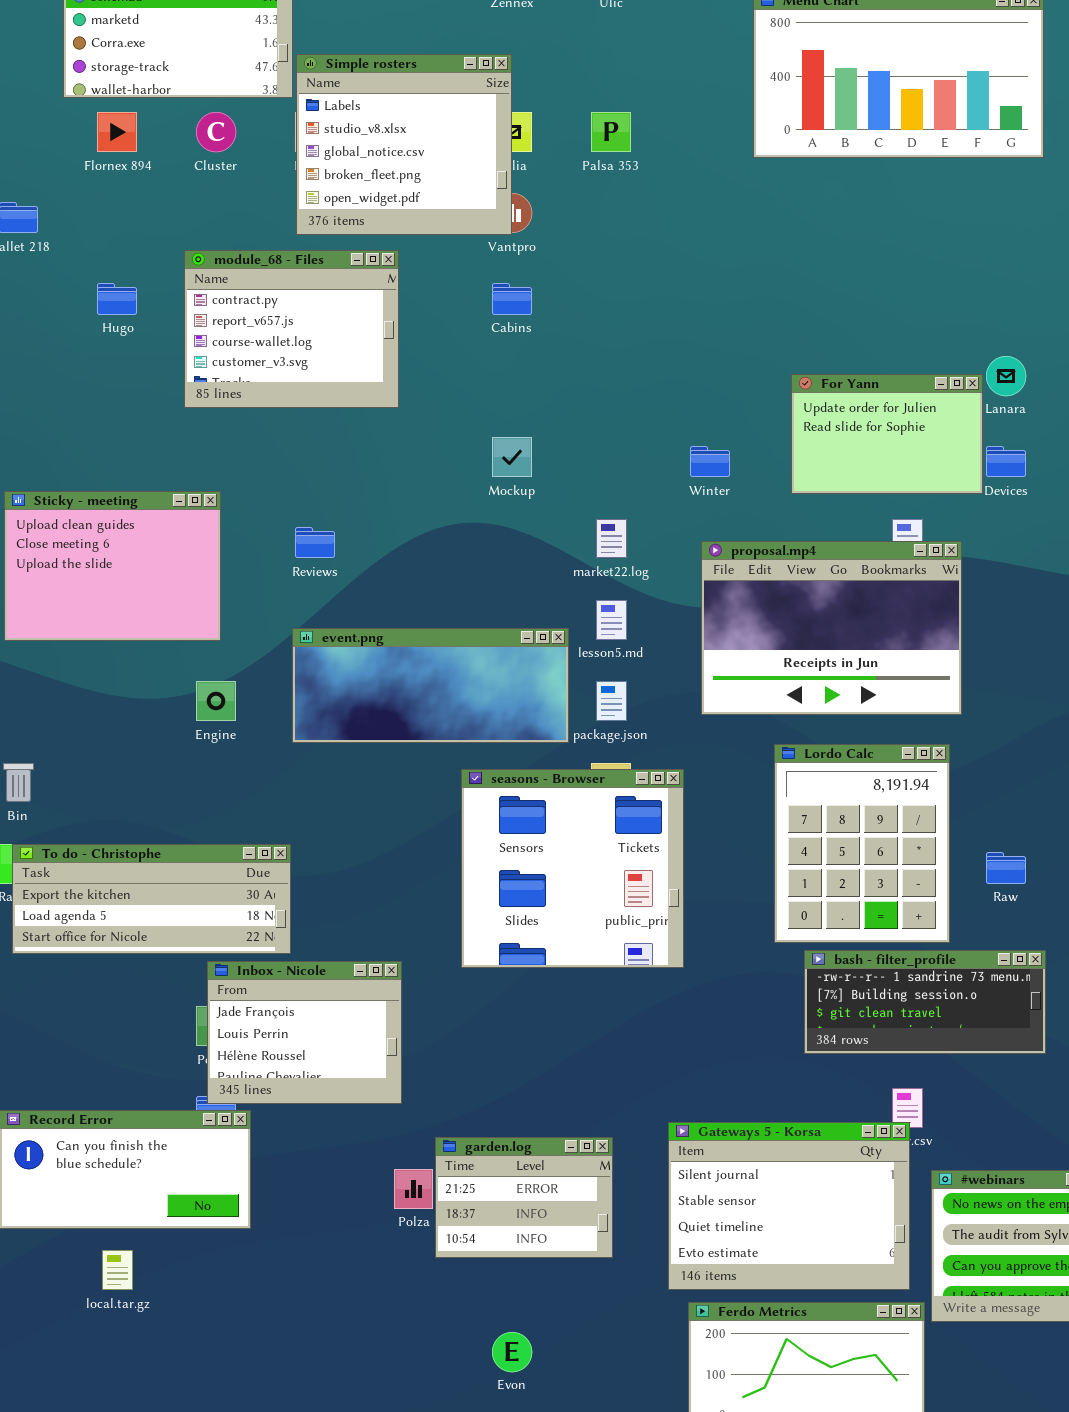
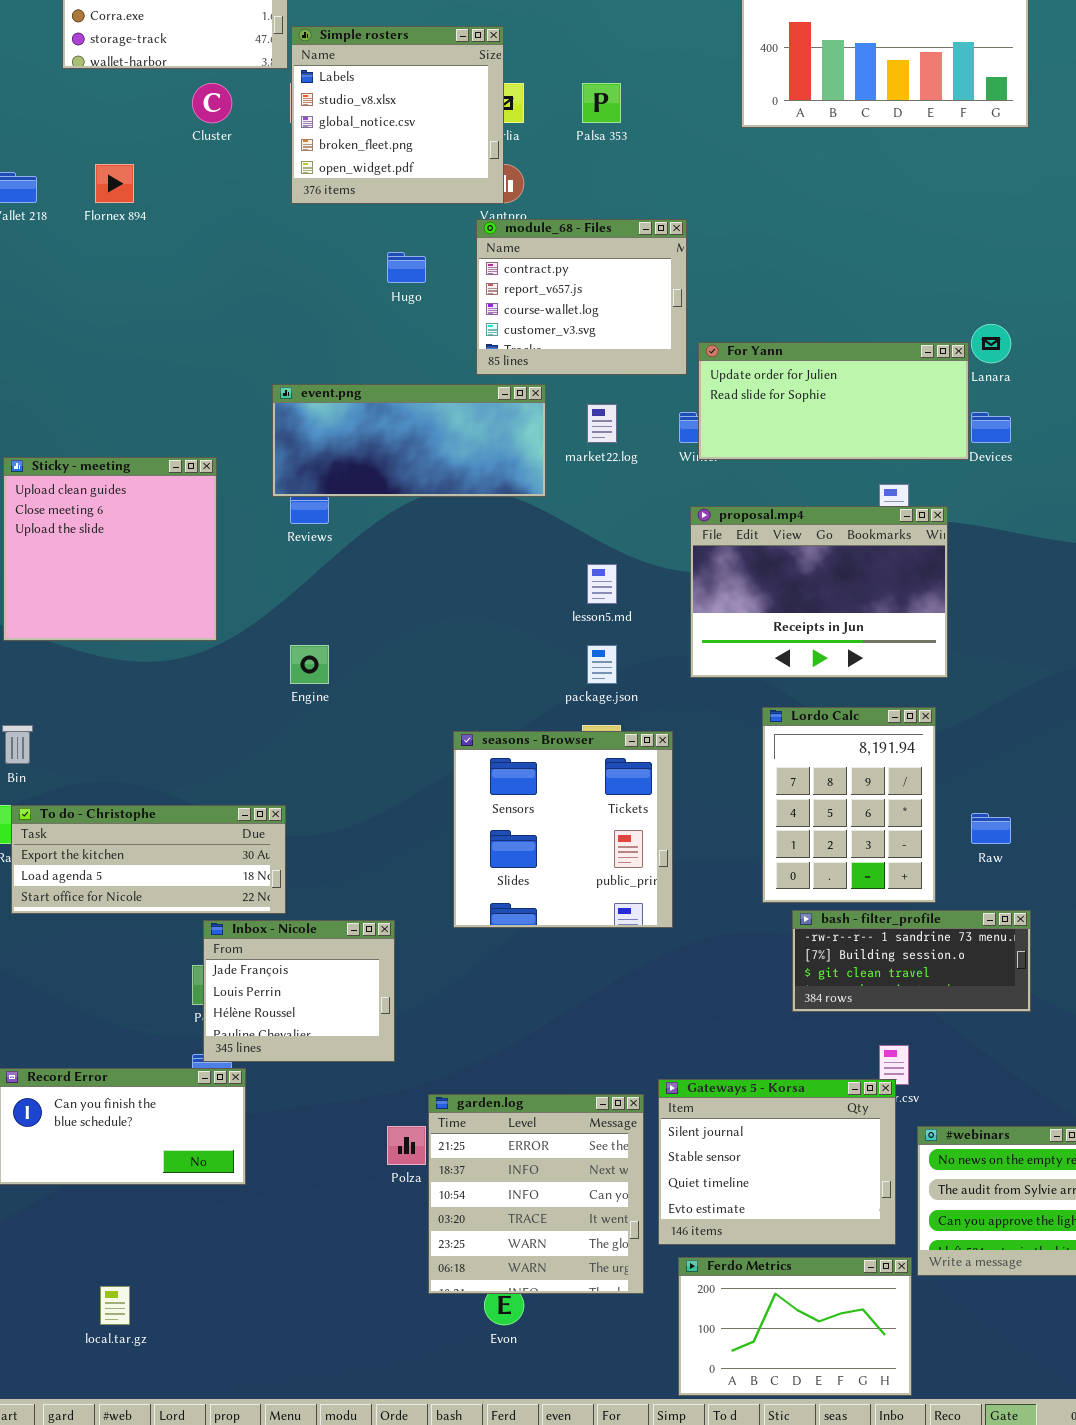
Flornex 894: [97,112,137,152] -> [95,164,134,203], moved
module_68 - Files: [184,250,399,408] -> [476,219,687,375], moved
Hugo: [97,283,137,315] -> [387,252,426,283], moved
For Yann: [791,374,983,494] -> [698,342,969,460], resized
Sticky - meeting: [4,491,221,641] -> [3,457,217,641], resized
market22.log: [596,519,627,558] -> [587,404,617,443], moved
event.png: [292,628,569,743] -> [272,384,546,497], moved
Engine: [196,681,236,721] -> [290,645,329,684], moved
garden.log: [435,1137,613,1258] -> [428,1094,644,1294], resized
local.tar.gz: [102,1250,133,1290] -> [100,1286,130,1325], moved

